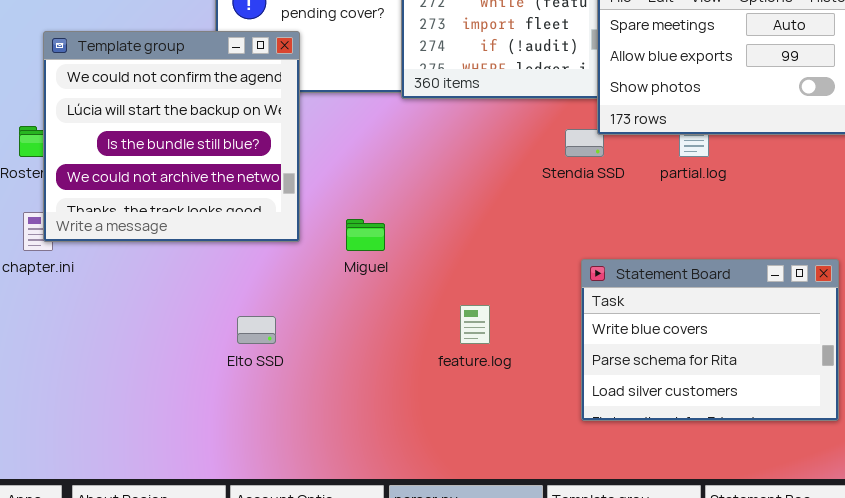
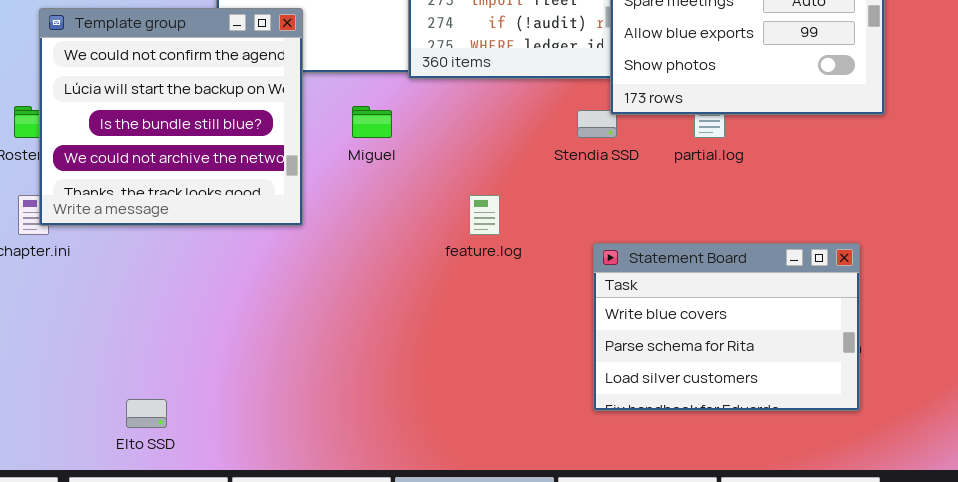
Miguel: [346,219,385,251] -> [352,106,392,138], moved
feature.log: [460,305,490,344] -> [469,195,500,235], moved
Elto SSD: [237,316,276,344] -> [126,399,167,428], moved

